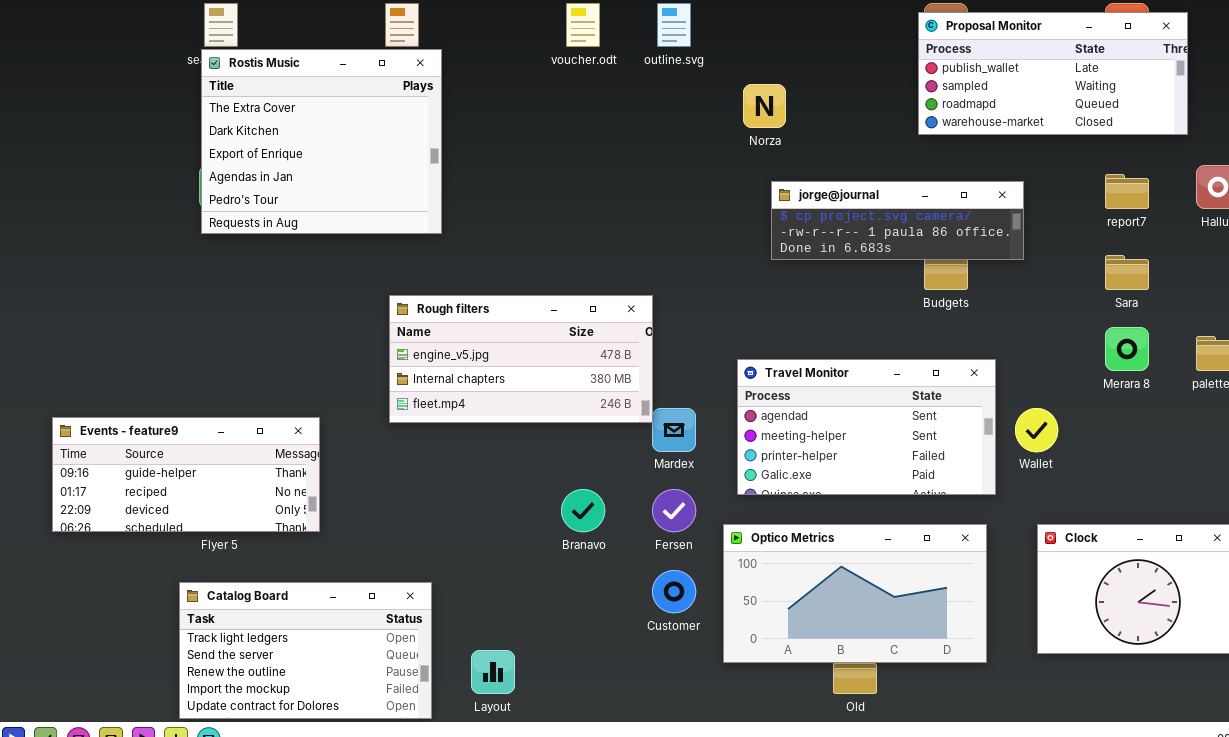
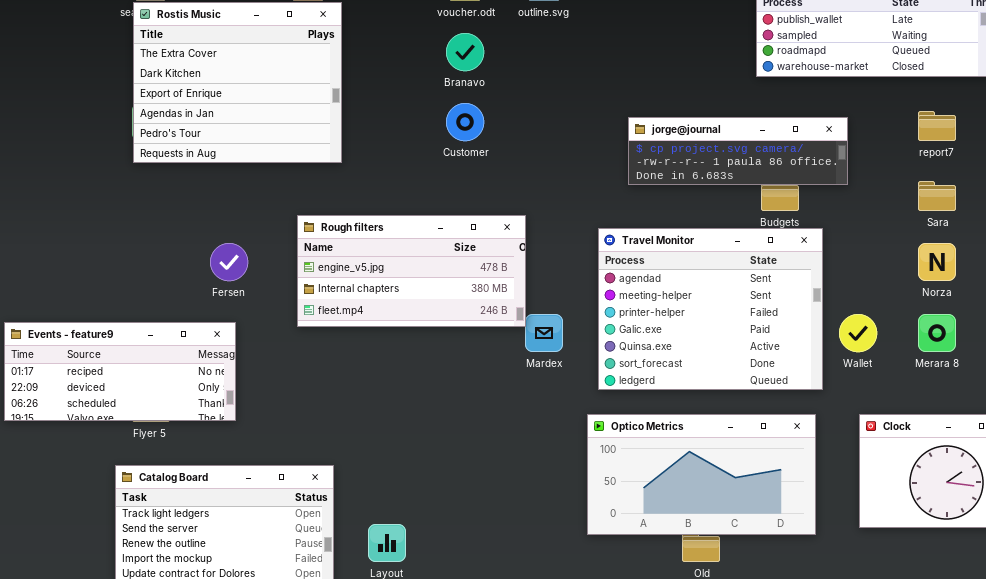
Norza: [743,84,786,128] -> [918,243,956,281], moved
Merara 8: [1105,327,1149,371] -> [918,314,956,352], moved
Travel Monitor: [737,359,996,495] -> [598,228,823,390], resized
Events - feature9: [52,417,320,532] -> [4,322,236,421], scrolled down 1 row
Branavo: [561,489,605,532] -> [446,33,484,71], moved
Fersen: [652,489,696,532] -> [210,243,248,281], moved
Customer: [652,570,696,613] -> [446,103,484,141], moved

